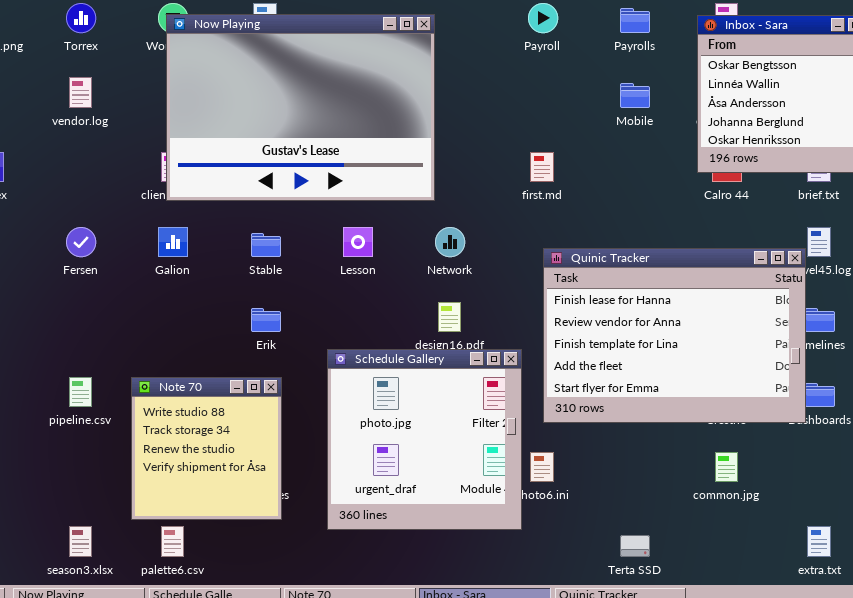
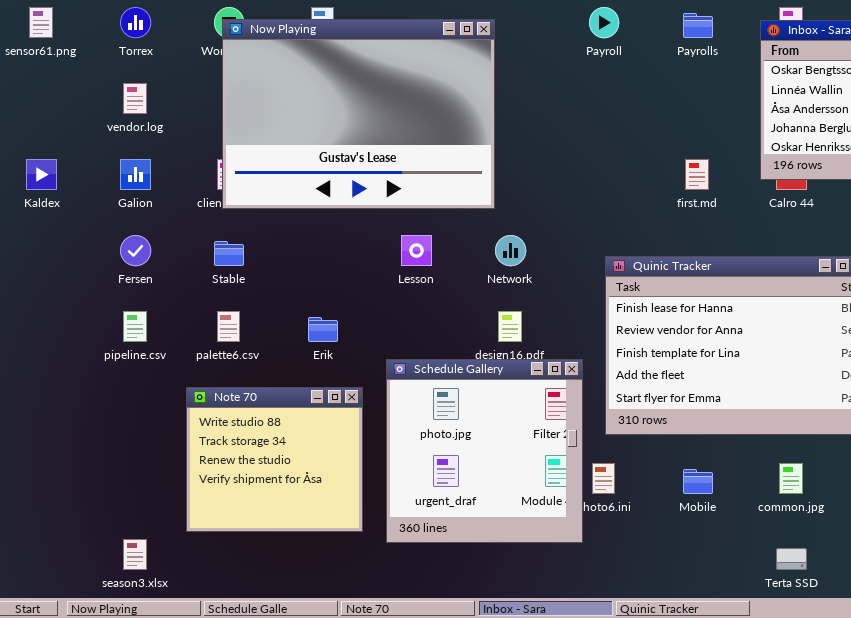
Mobile: [620,83,650,108] -> [683,469,713,494], moved
first.md: [530,152,554,182] -> [685,159,709,190], moved
Galion: [158,227,188,257] -> [120,159,151,190], moved
Stable: [251,233,281,257] -> [214,241,244,266], moved
pipeline.csv: [69,377,92,407] -> [123,311,147,342], moved
Note 70: [131,377,282,520] -> [186,387,363,532], resized
palette6.csv: [161,526,184,557] -> [217,311,240,342], moved
Terta SSD: [620,535,650,557] -> [776,548,807,570], moved

